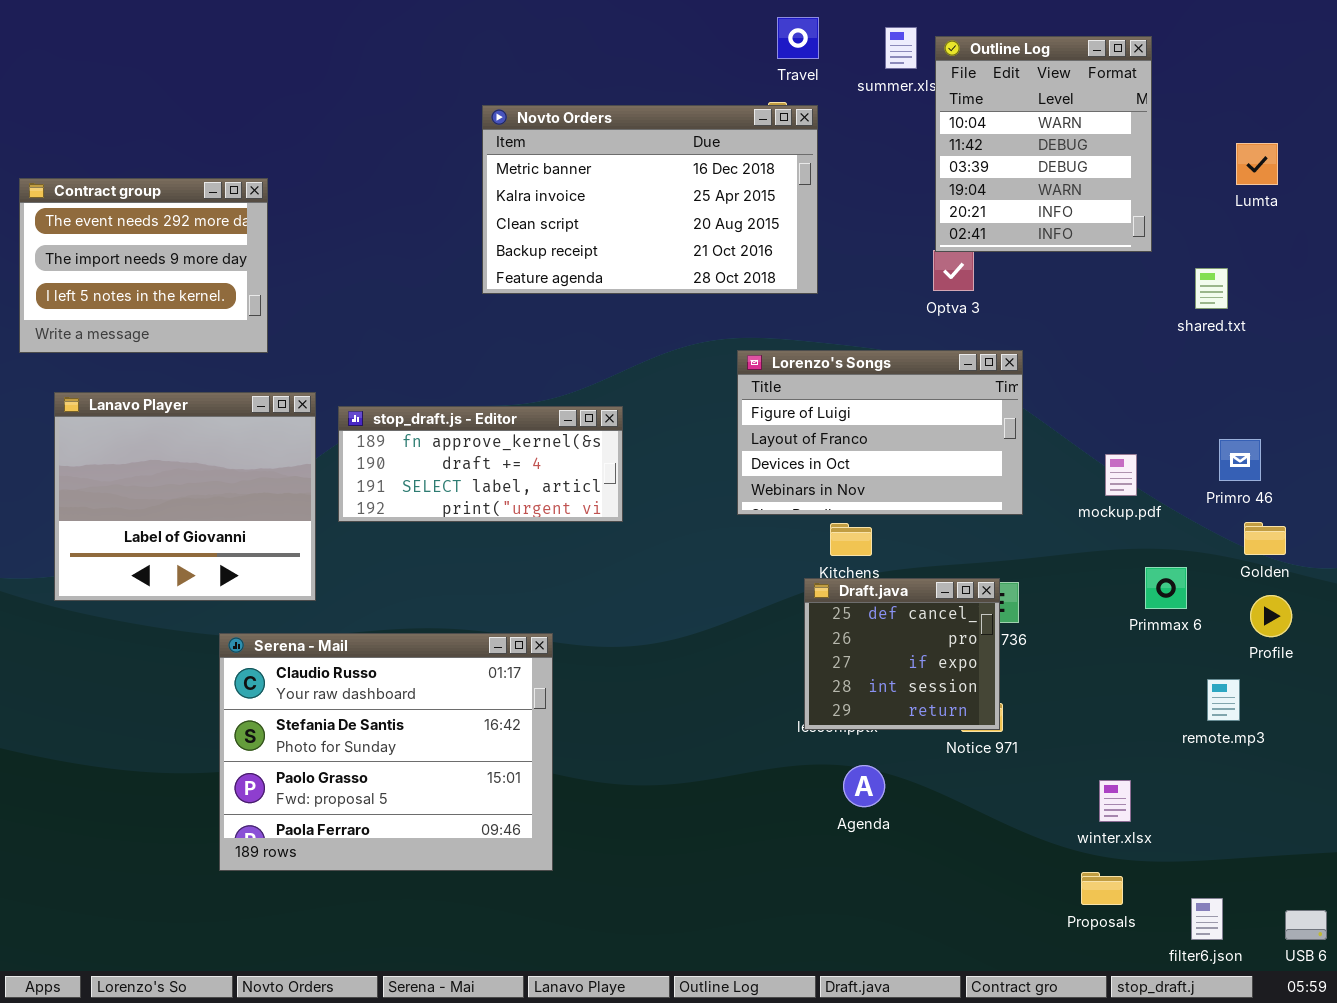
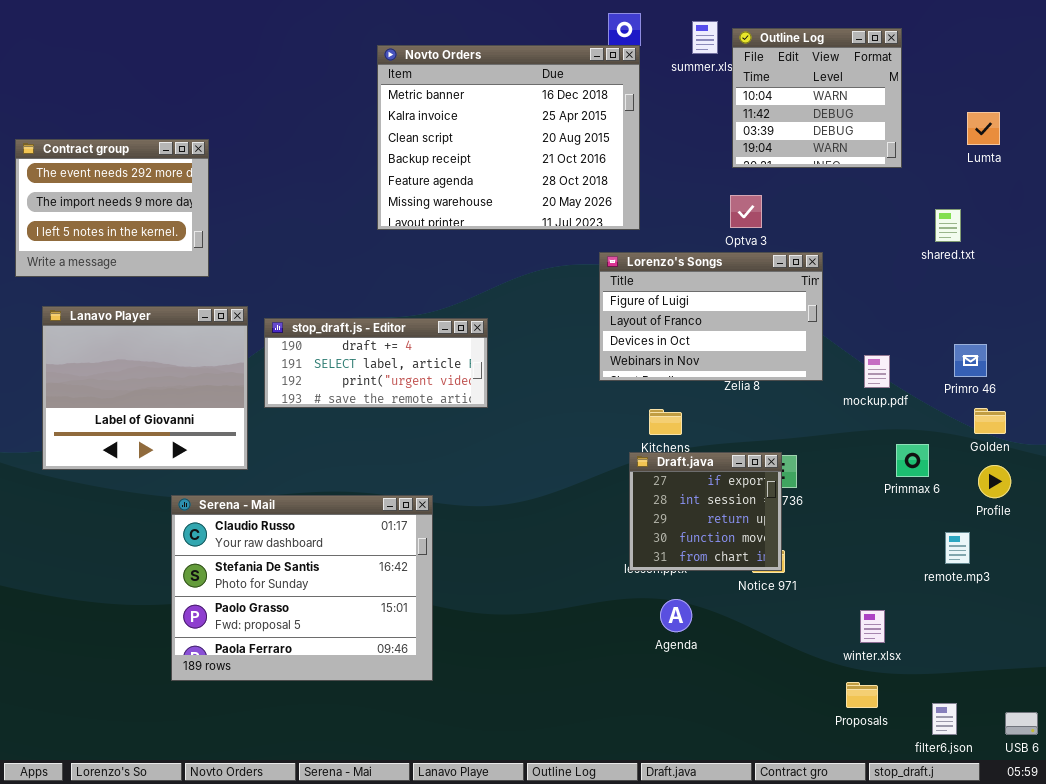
Outline Log: [935,36,1152,252] -> [732,28,902,168], resized
Novto Orders: [482,105,818,294] -> [377,45,640,230], resized
Lorenzo's Songs: [737,350,1023,515] -> [599,252,823,381], moved
stop_draft.js - Editor: [338,406,623,522] -> [264,318,488,408], scrolled down 1 row
Draft.java: [804,578,1000,730] -> [629,452,782,571], scrolled down 2 rows

